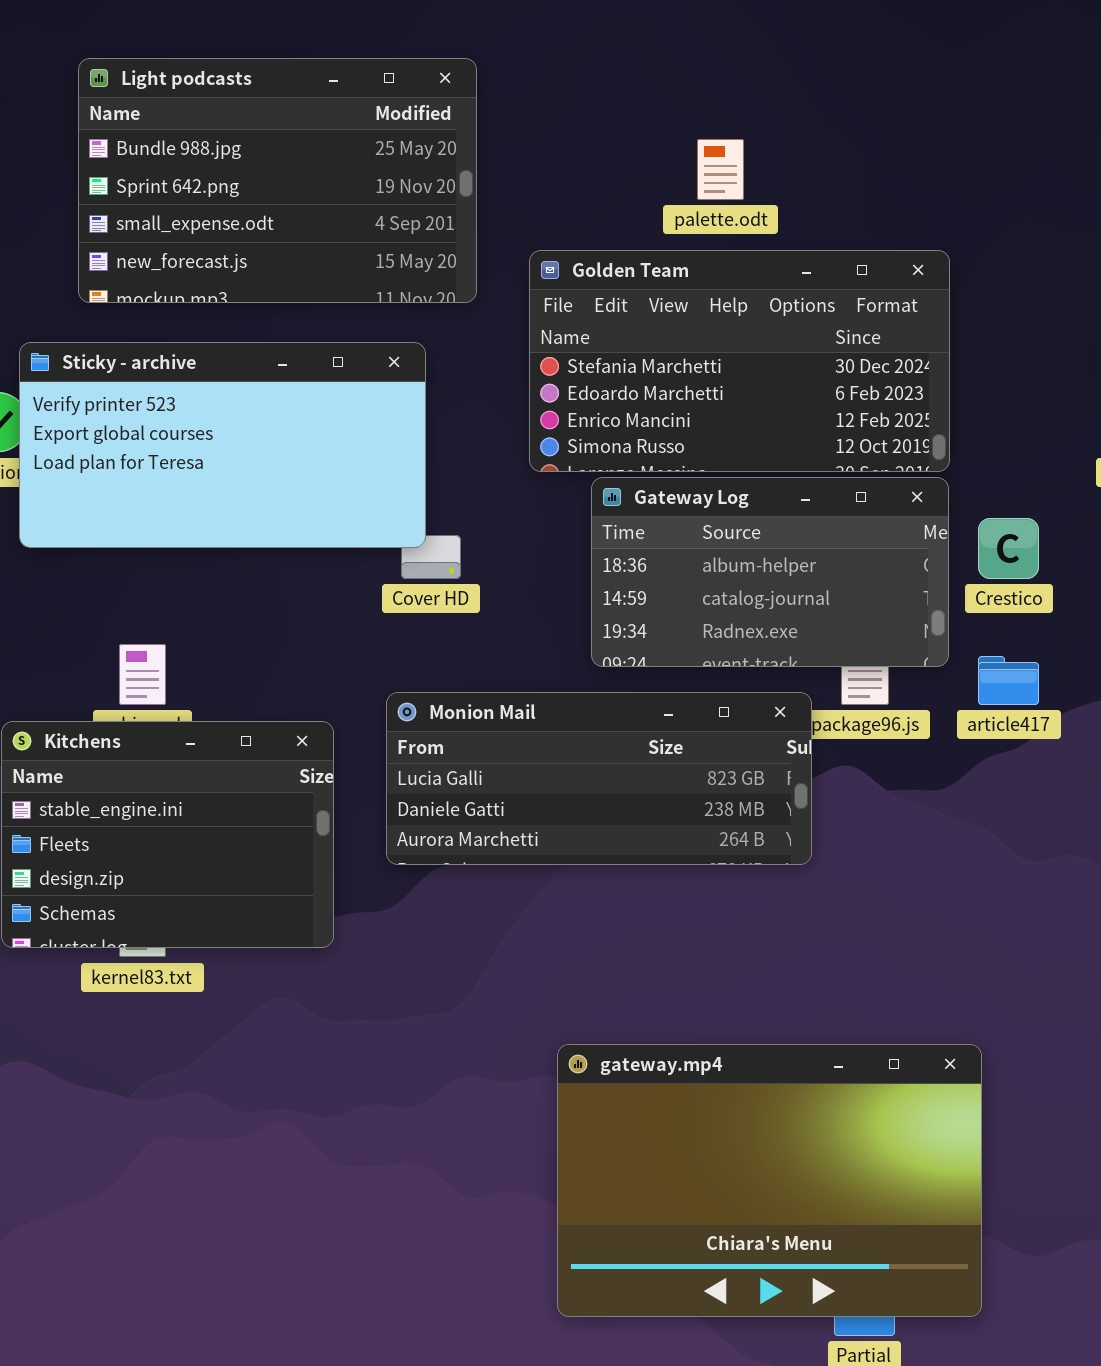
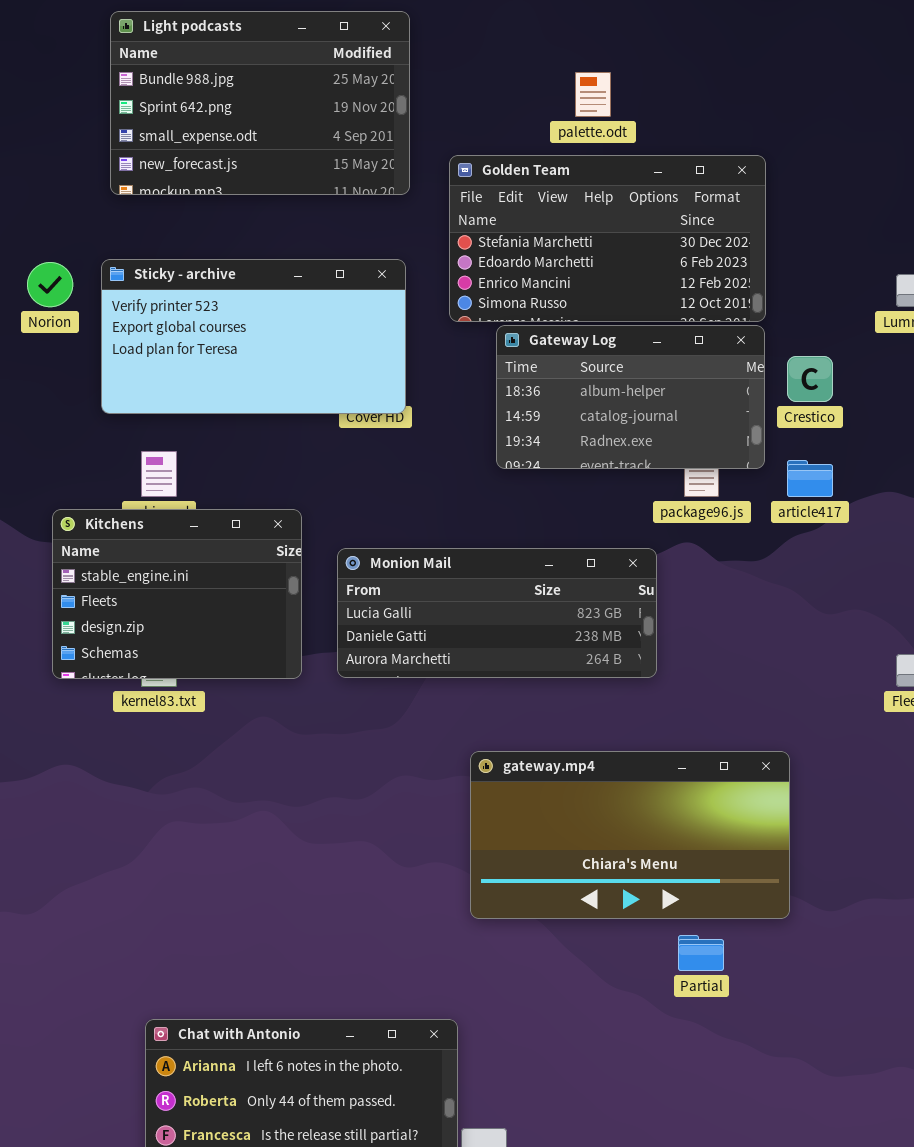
Sticky - archive: [19,342,426,548] -> [101,259,406,414], moved
Monion Mail: [386,692,812,865] -> [337,548,657,678], moved
gateway.mp4: [557,1044,982,1317] -> [470,751,790,919], resized

